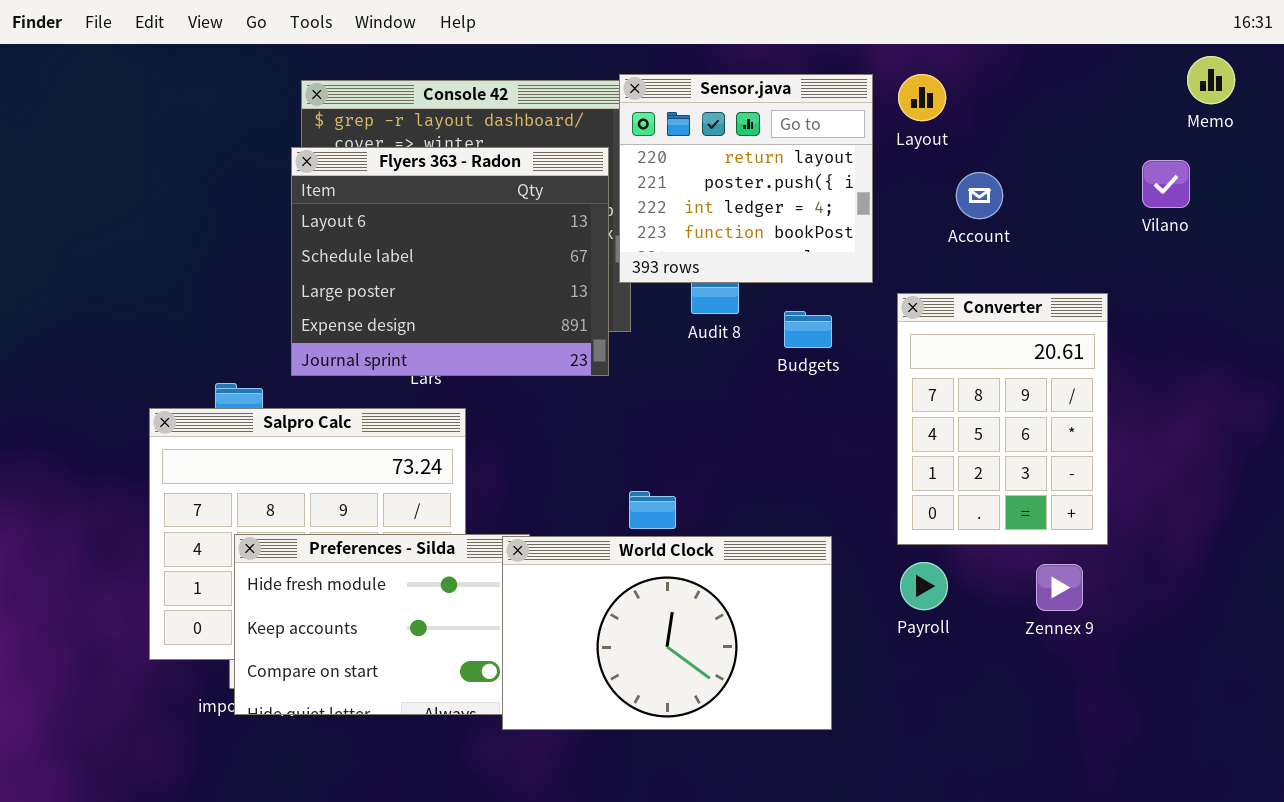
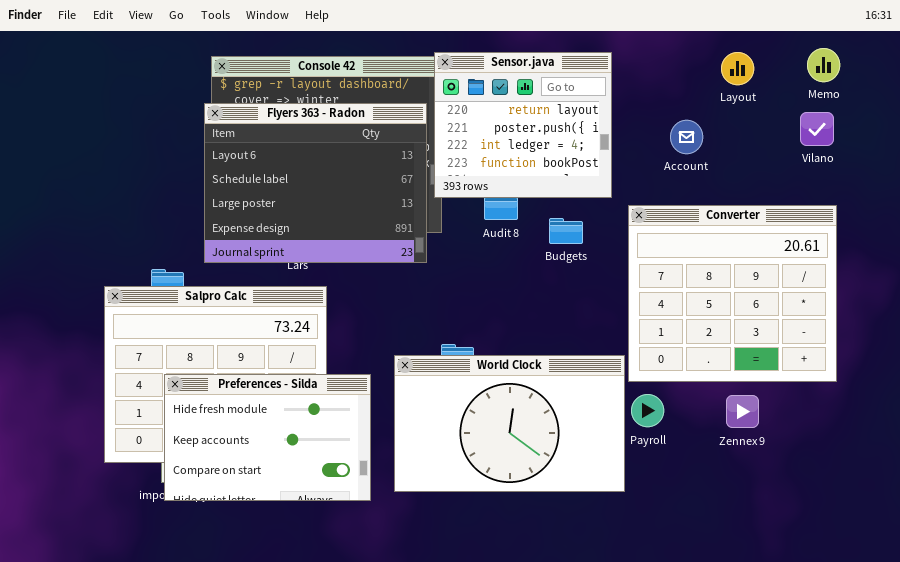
Memo: [1187,56,1235,104] -> [807,48,840,82], moved
Layout: [898,74,946,121] -> [721,52,754,85], moved
Converter: [897,293,1108,545] -> [628,205,837,382], resized
World Clock: [502,536,832,730] -> [394,355,625,492], moved

